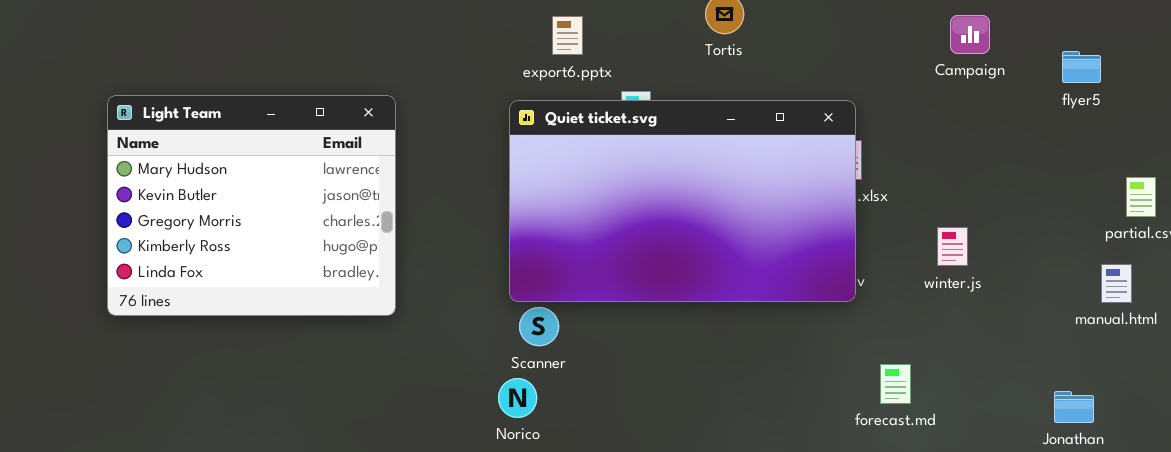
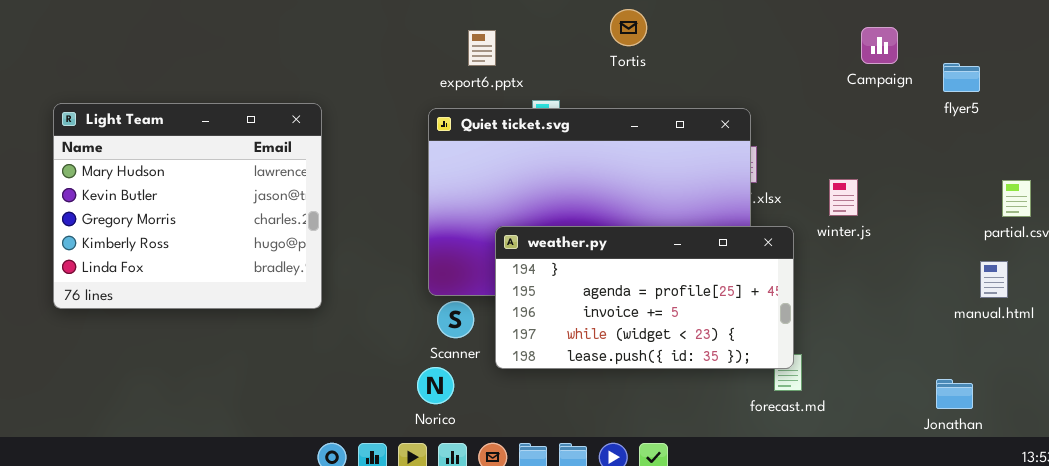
Campaign: [950,15,990,54] -> [861,27,898,64], moved
weather.py: none -> [495,226,794,369], opened
winter.js: [937,227,968,266] -> [829,179,858,216], moved

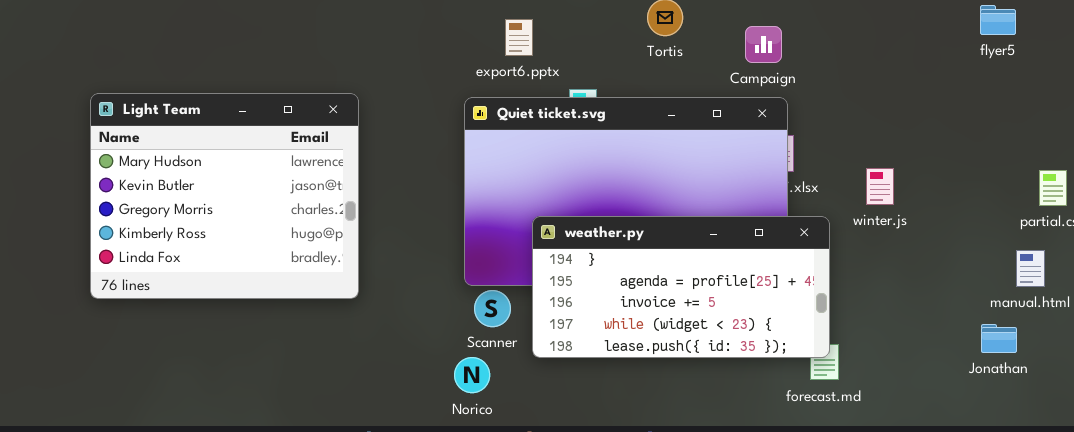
Campaign: [861,27,898,64] -> [745,26,782,63], moved
flyer5: [943,63,980,92] -> [980,5,1016,35], moved
Jonathan: [936,379,973,409] -> [981,324,1017,353], moved

